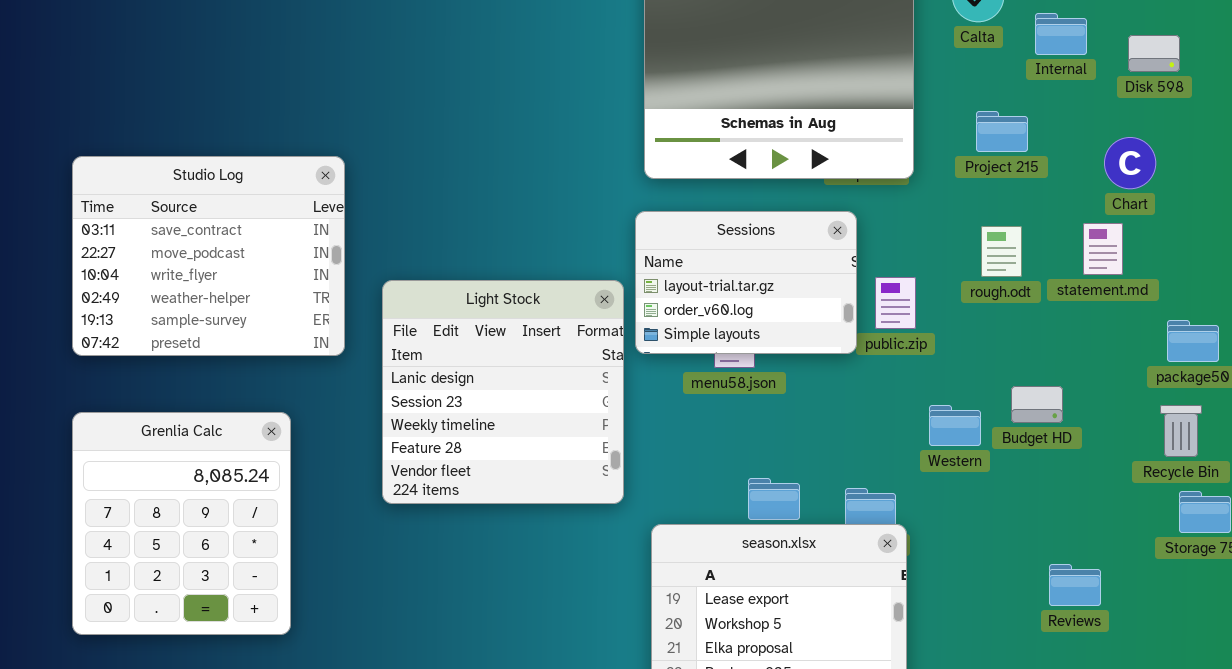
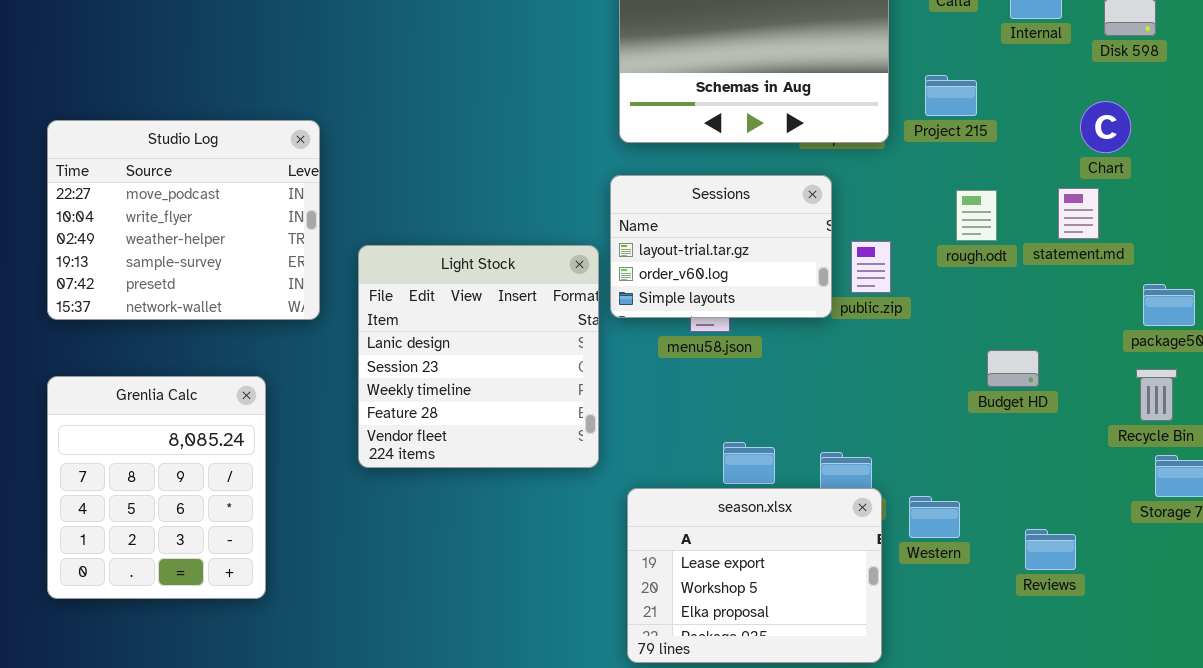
Project 215: [976,111,1028,152] -> [925,75,977,116], moved
Studio Log: [72,156,345,356] -> [47,120,320,320], scrolled down 1 row
Western: [929,405,981,446] -> [909,496,960,538], moved

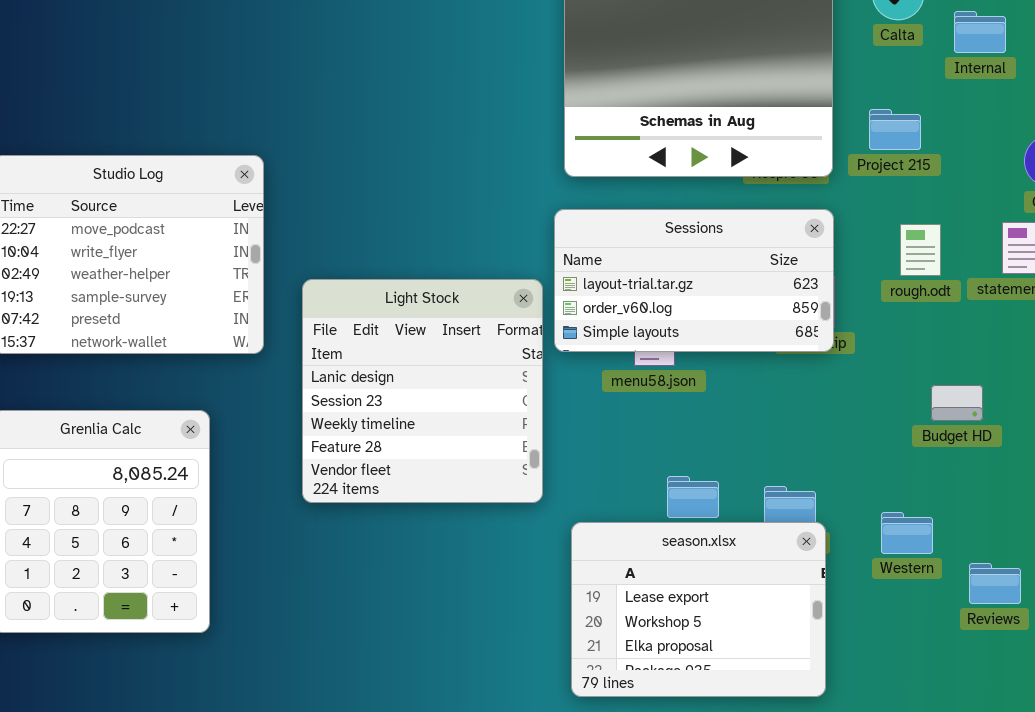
Sessions: [610,175,832,318] -> [554,209,834,352], resized
Western: [909,496,960,538] -> [881,512,933,554], moved

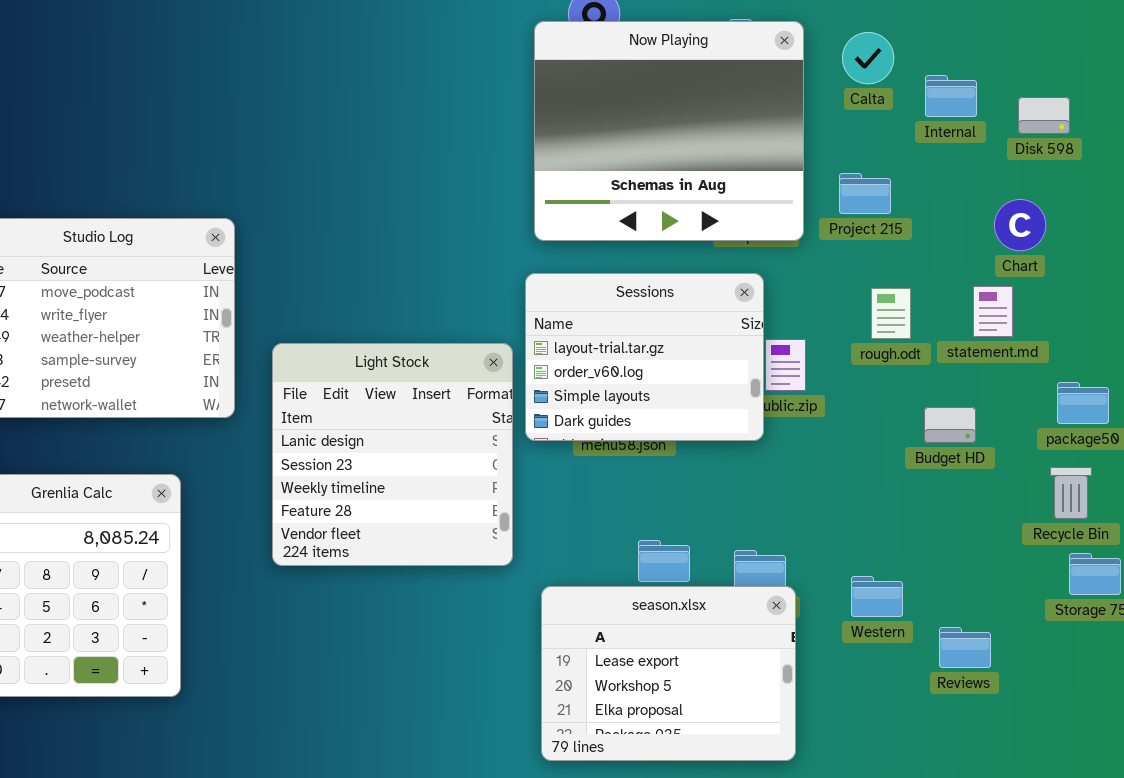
Sessions: [554,209,834,352] -> [525,273,764,441], resized
Budget HD: [931,385,983,421] -> [924,407,976,443], moved

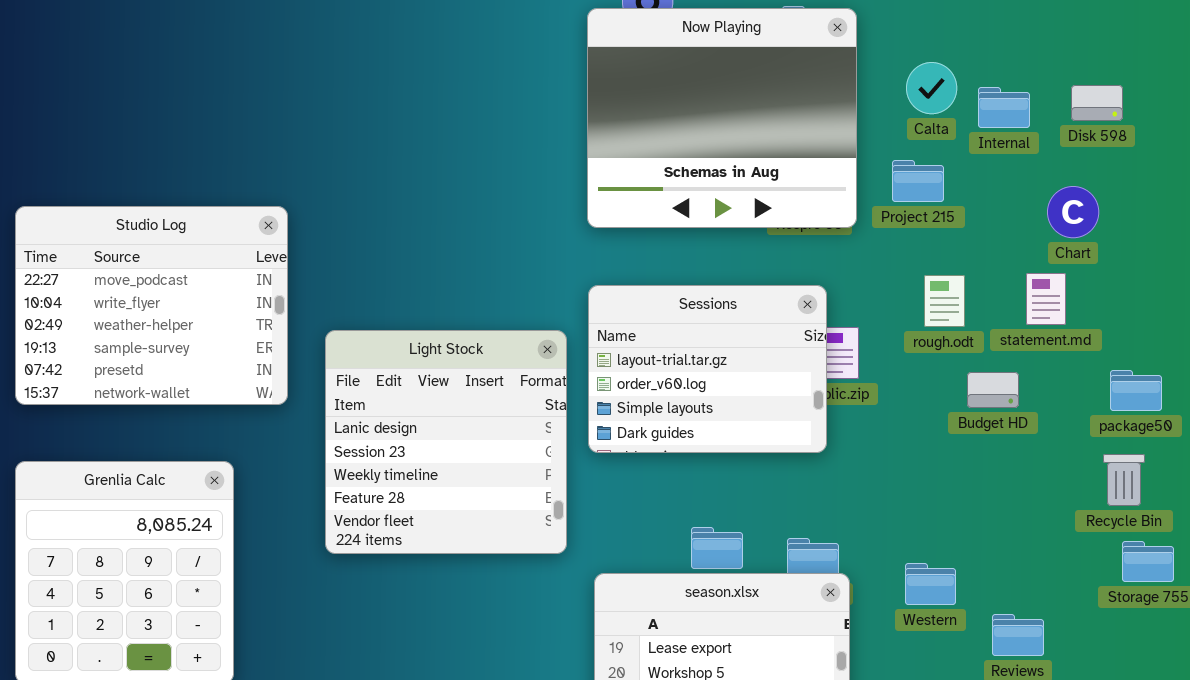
Calta: [842,32,894,84] -> [906,62,957,114], moved
Internal: [925,75,977,117] -> [978,87,1030,128], moved
Sessions: [525,273,764,441] -> [588,285,827,453], moved
Budget HD: [924,407,976,443] -> [967,372,1019,408], moved

